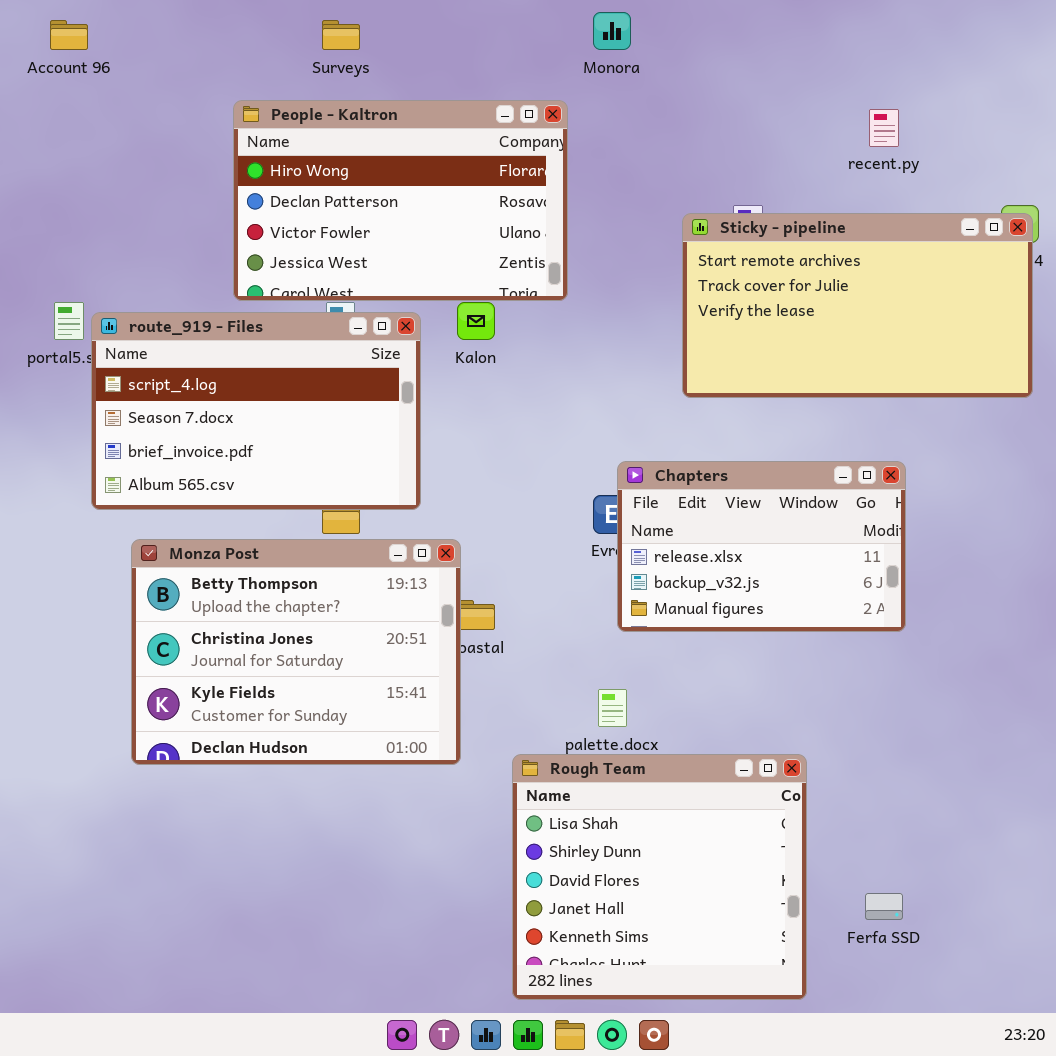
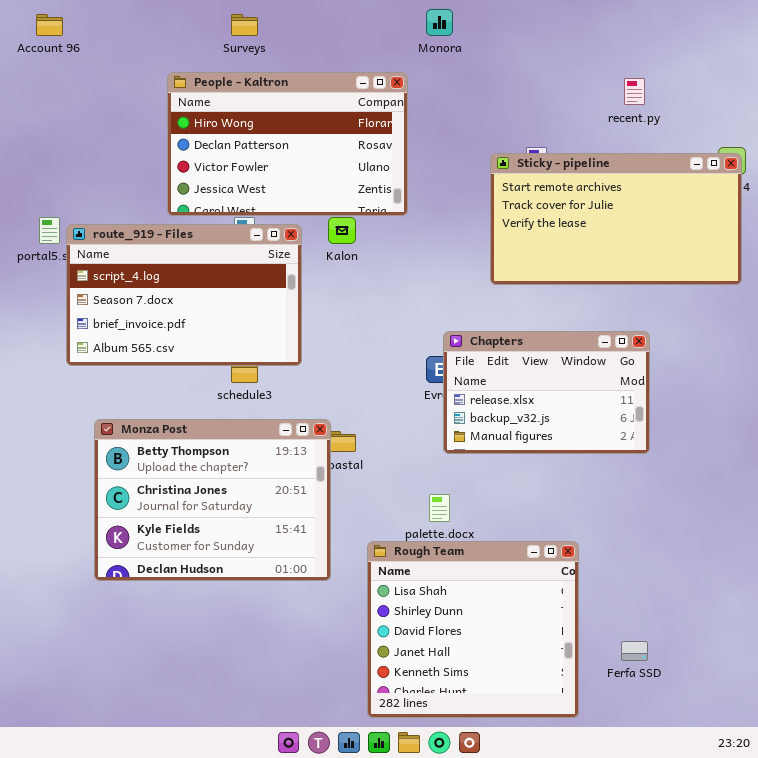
Monza Post: [131,539,461,765] -> [94,419,331,581], moved

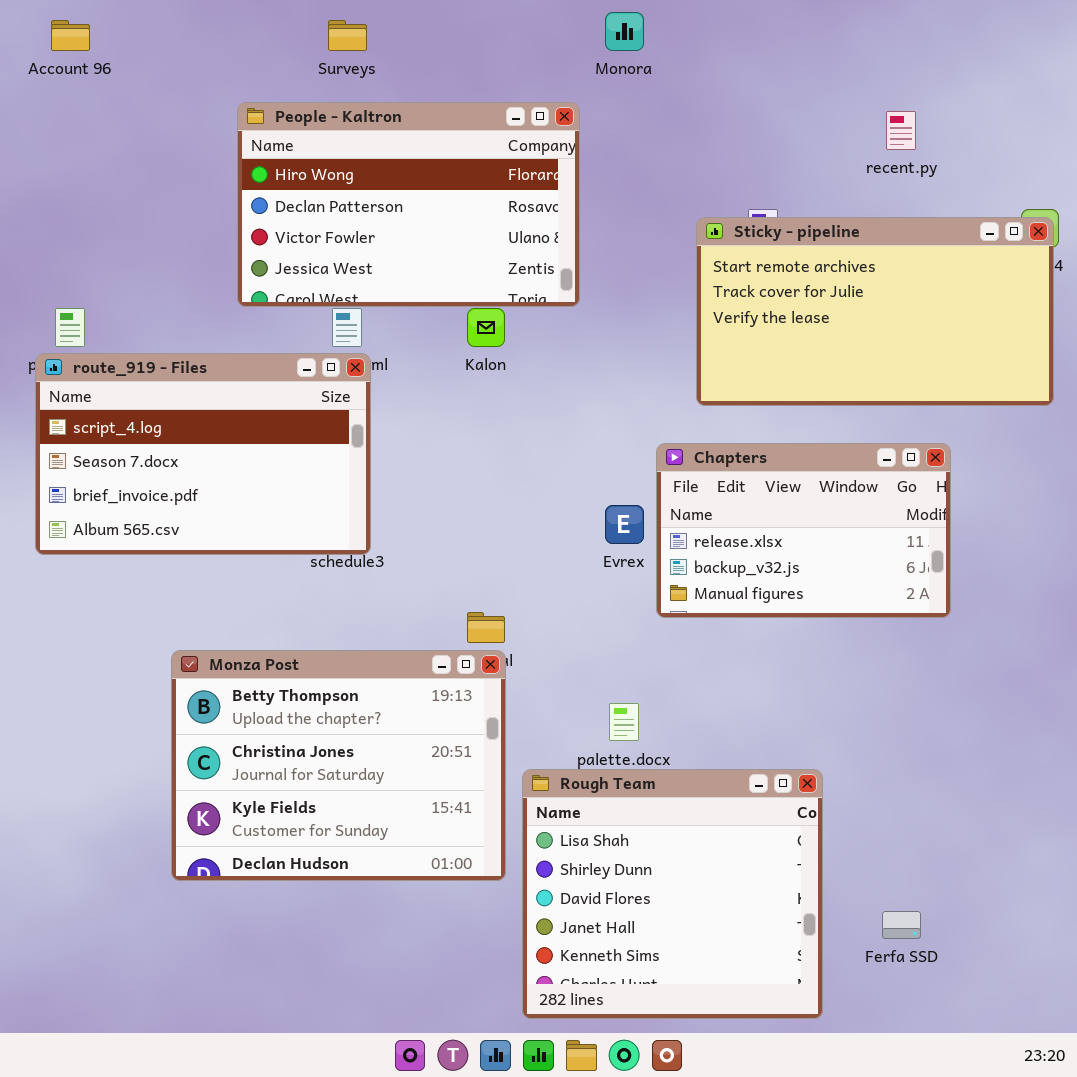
route_919 - Files: [66,224,302,366] -> [35,353,371,555], moved
Chapters: [443,331,650,454] -> [656,443,951,618], moved
Monza Post: [94,419,331,581] -> [171,650,506,881], moved

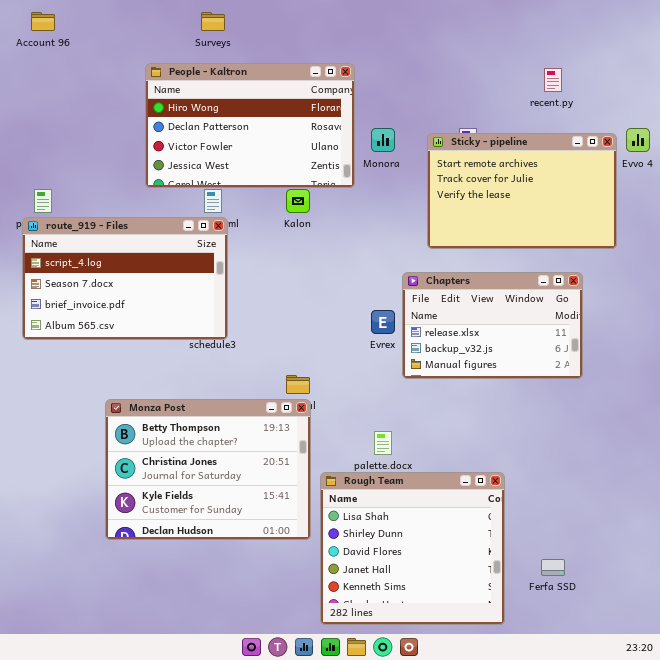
Monora: [605,12,644,51] -> [371,128,395,152], moved
Sticky - pipeline: [696,217,1054,406] -> [427,133,617,249], resized

